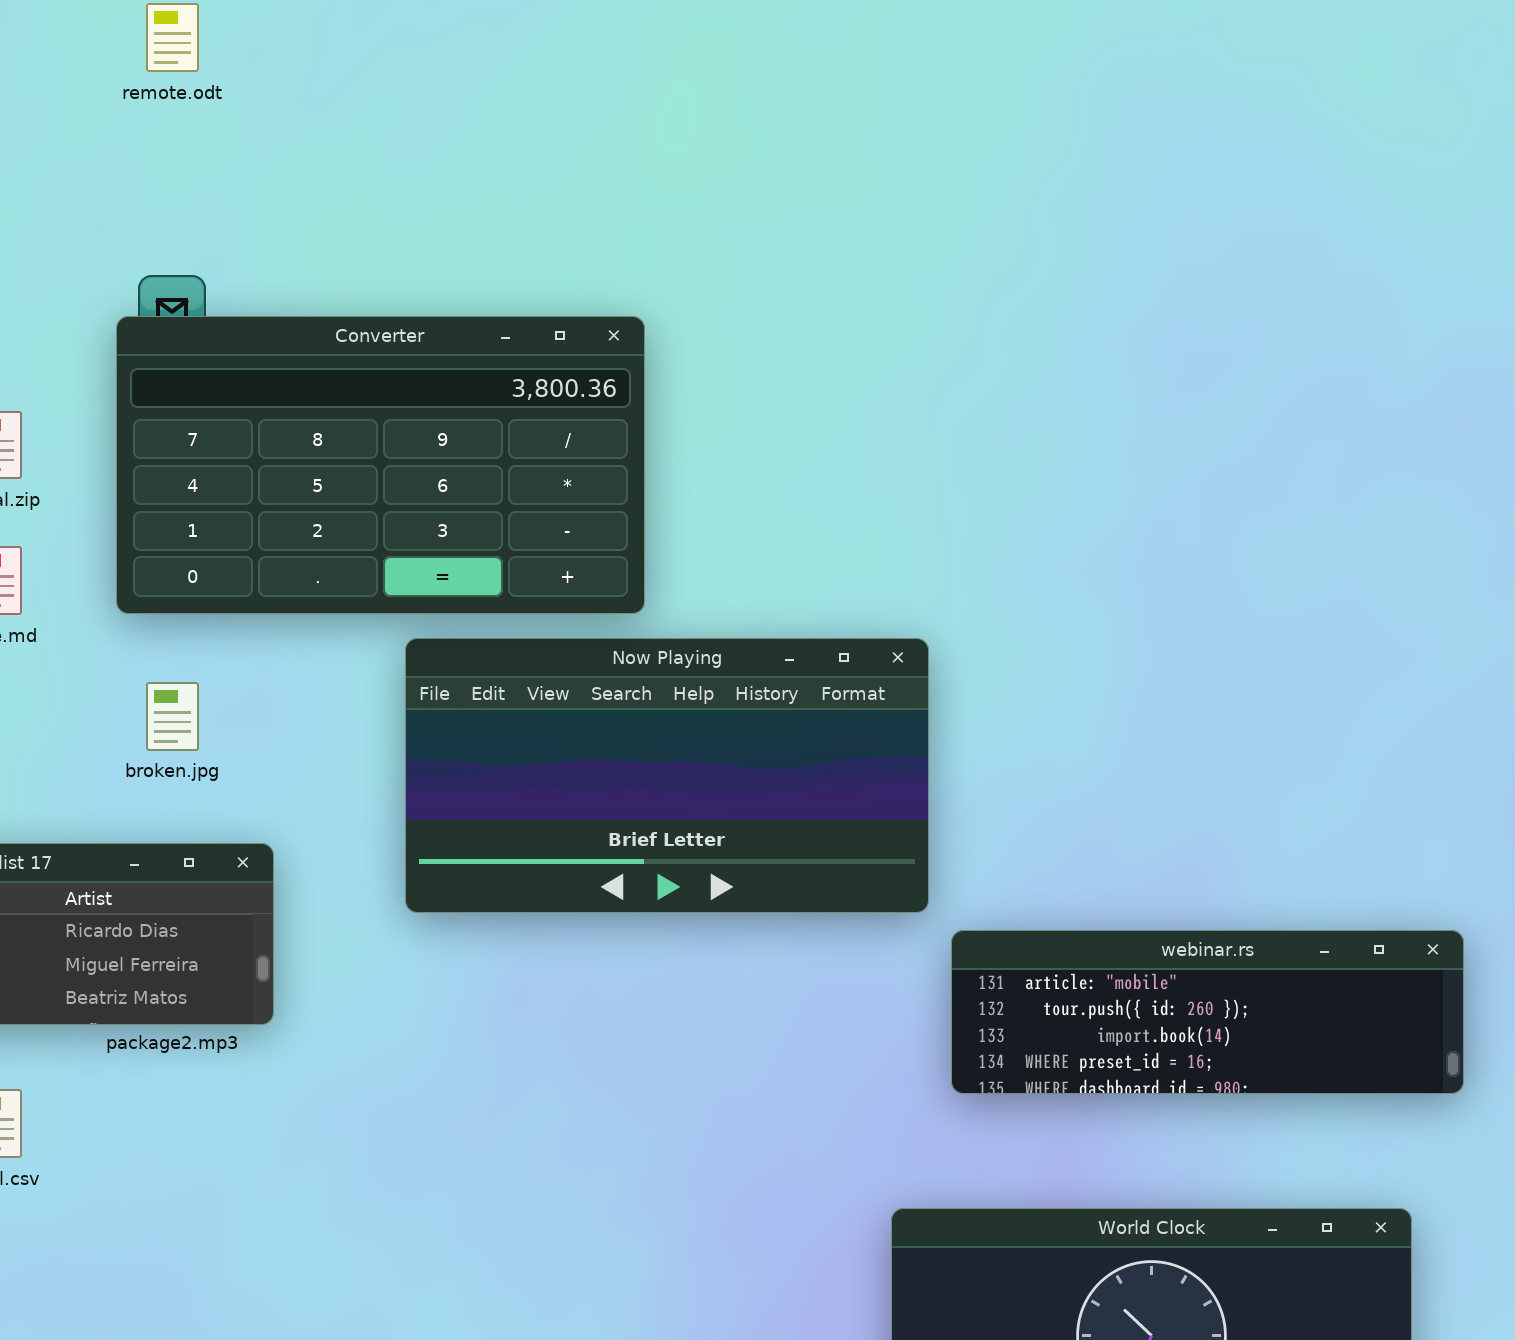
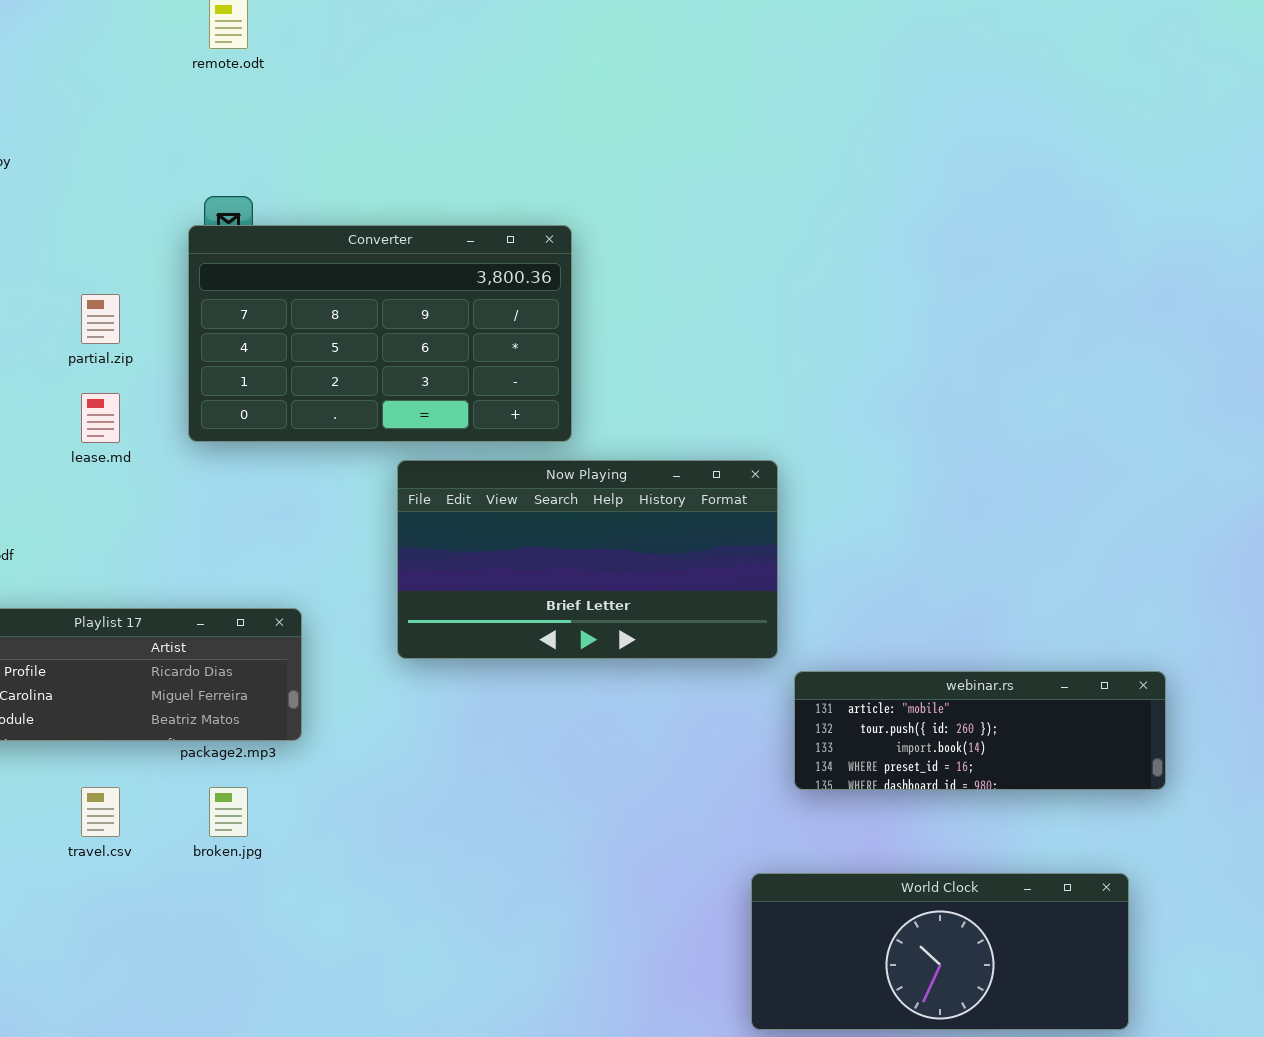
broken.jpg: [146,682,199,751] -> [209,787,248,837], moved

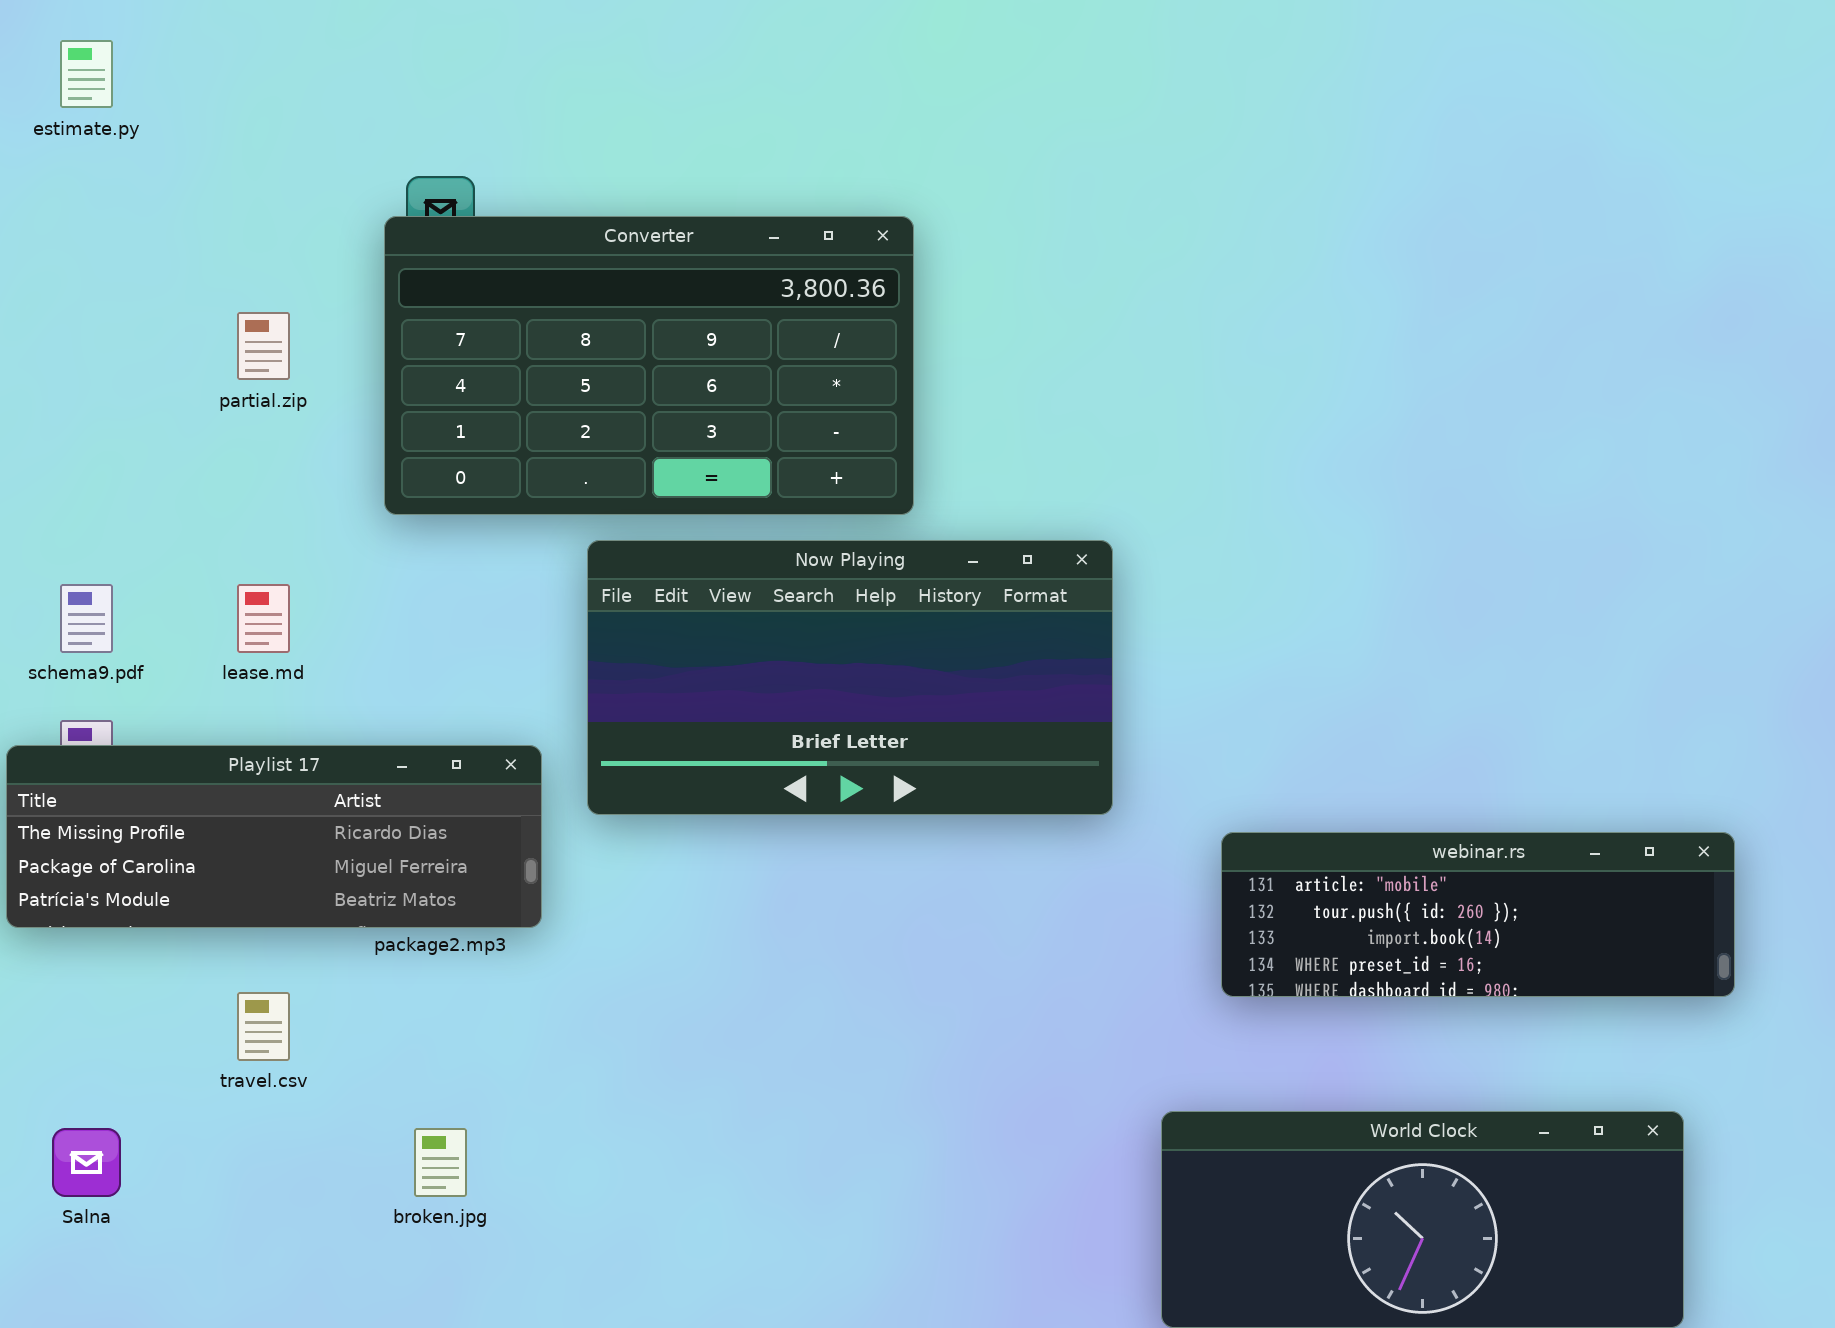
lease.md: [81,393,120,443] -> [237,584,290,653], moved
Now Playing: [397,460,778,659] -> [587,540,1113,815], moved
broken.jpg: [209,787,248,837] -> [414,1128,467,1197], moved

